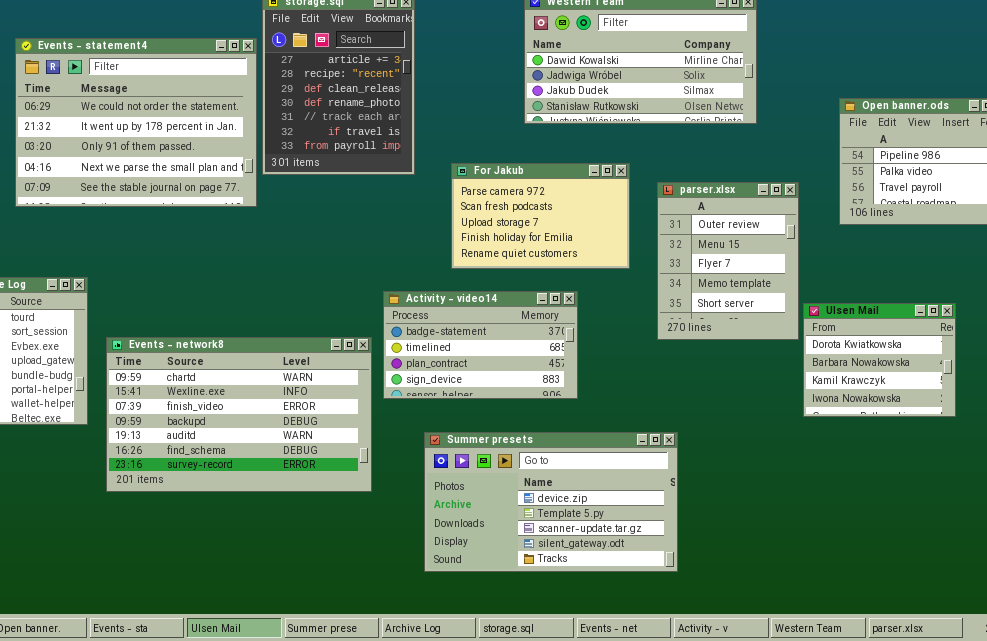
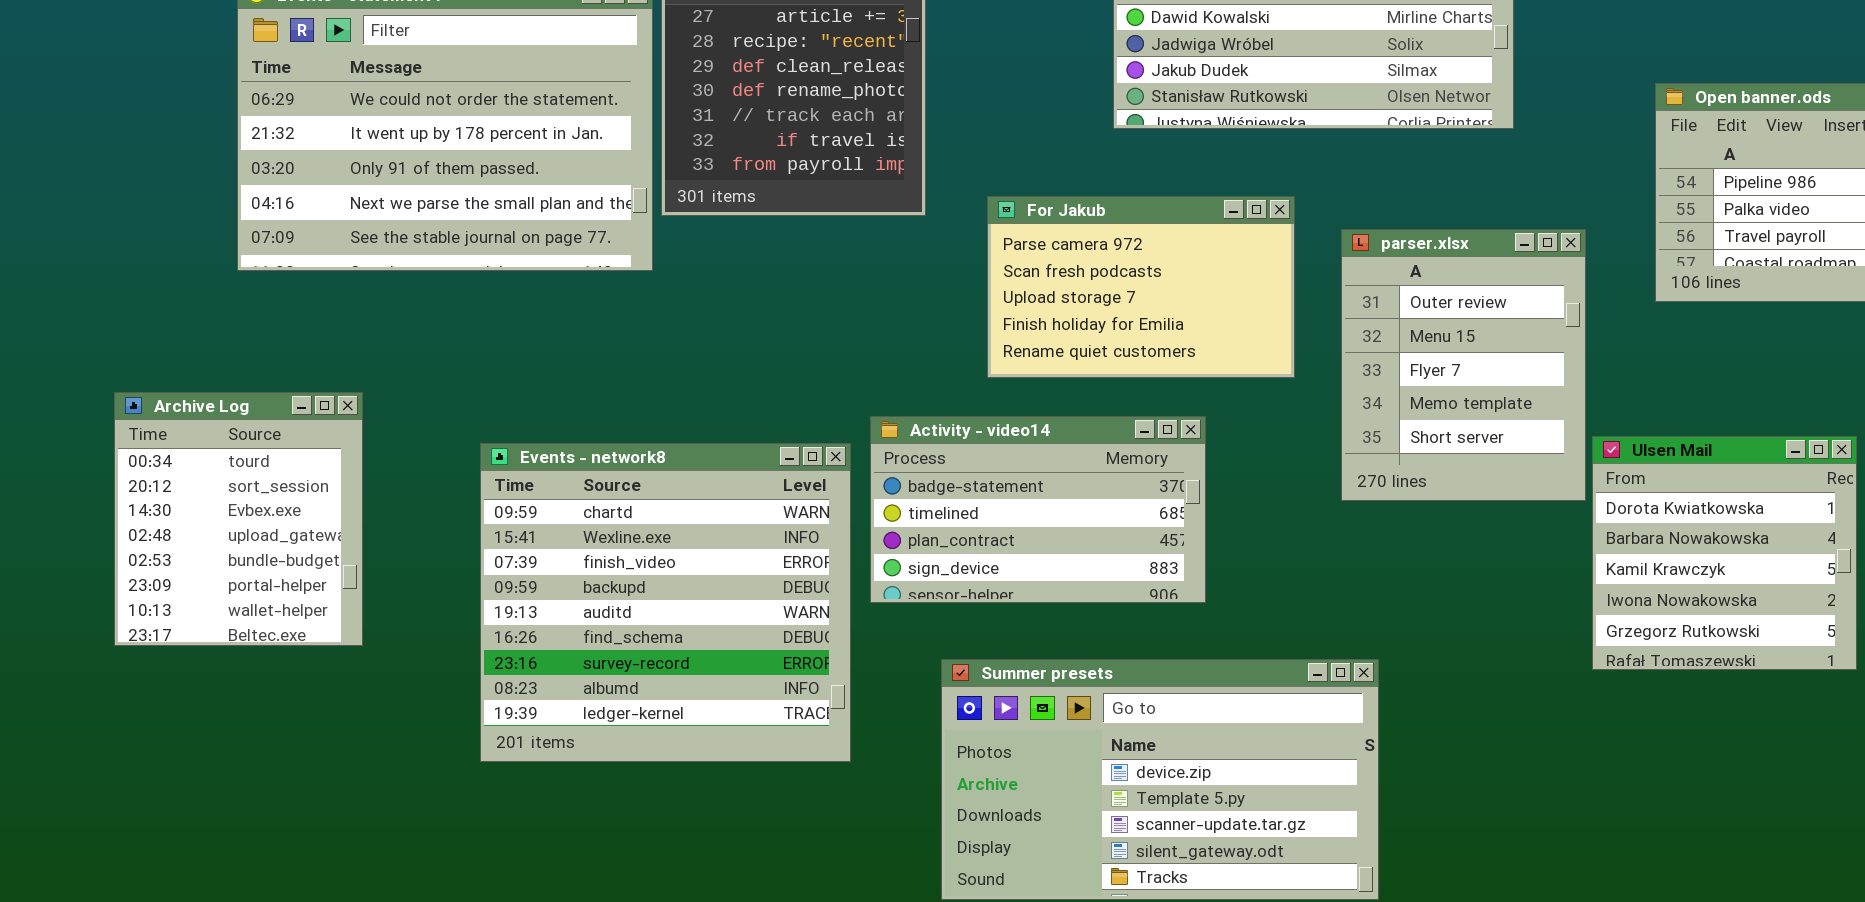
Ulsen Mail: [803,303,956,417] -> [1592,436,1857,670], resized
Events - network8: [106,337,372,492] -> [480,443,851,762], resized

